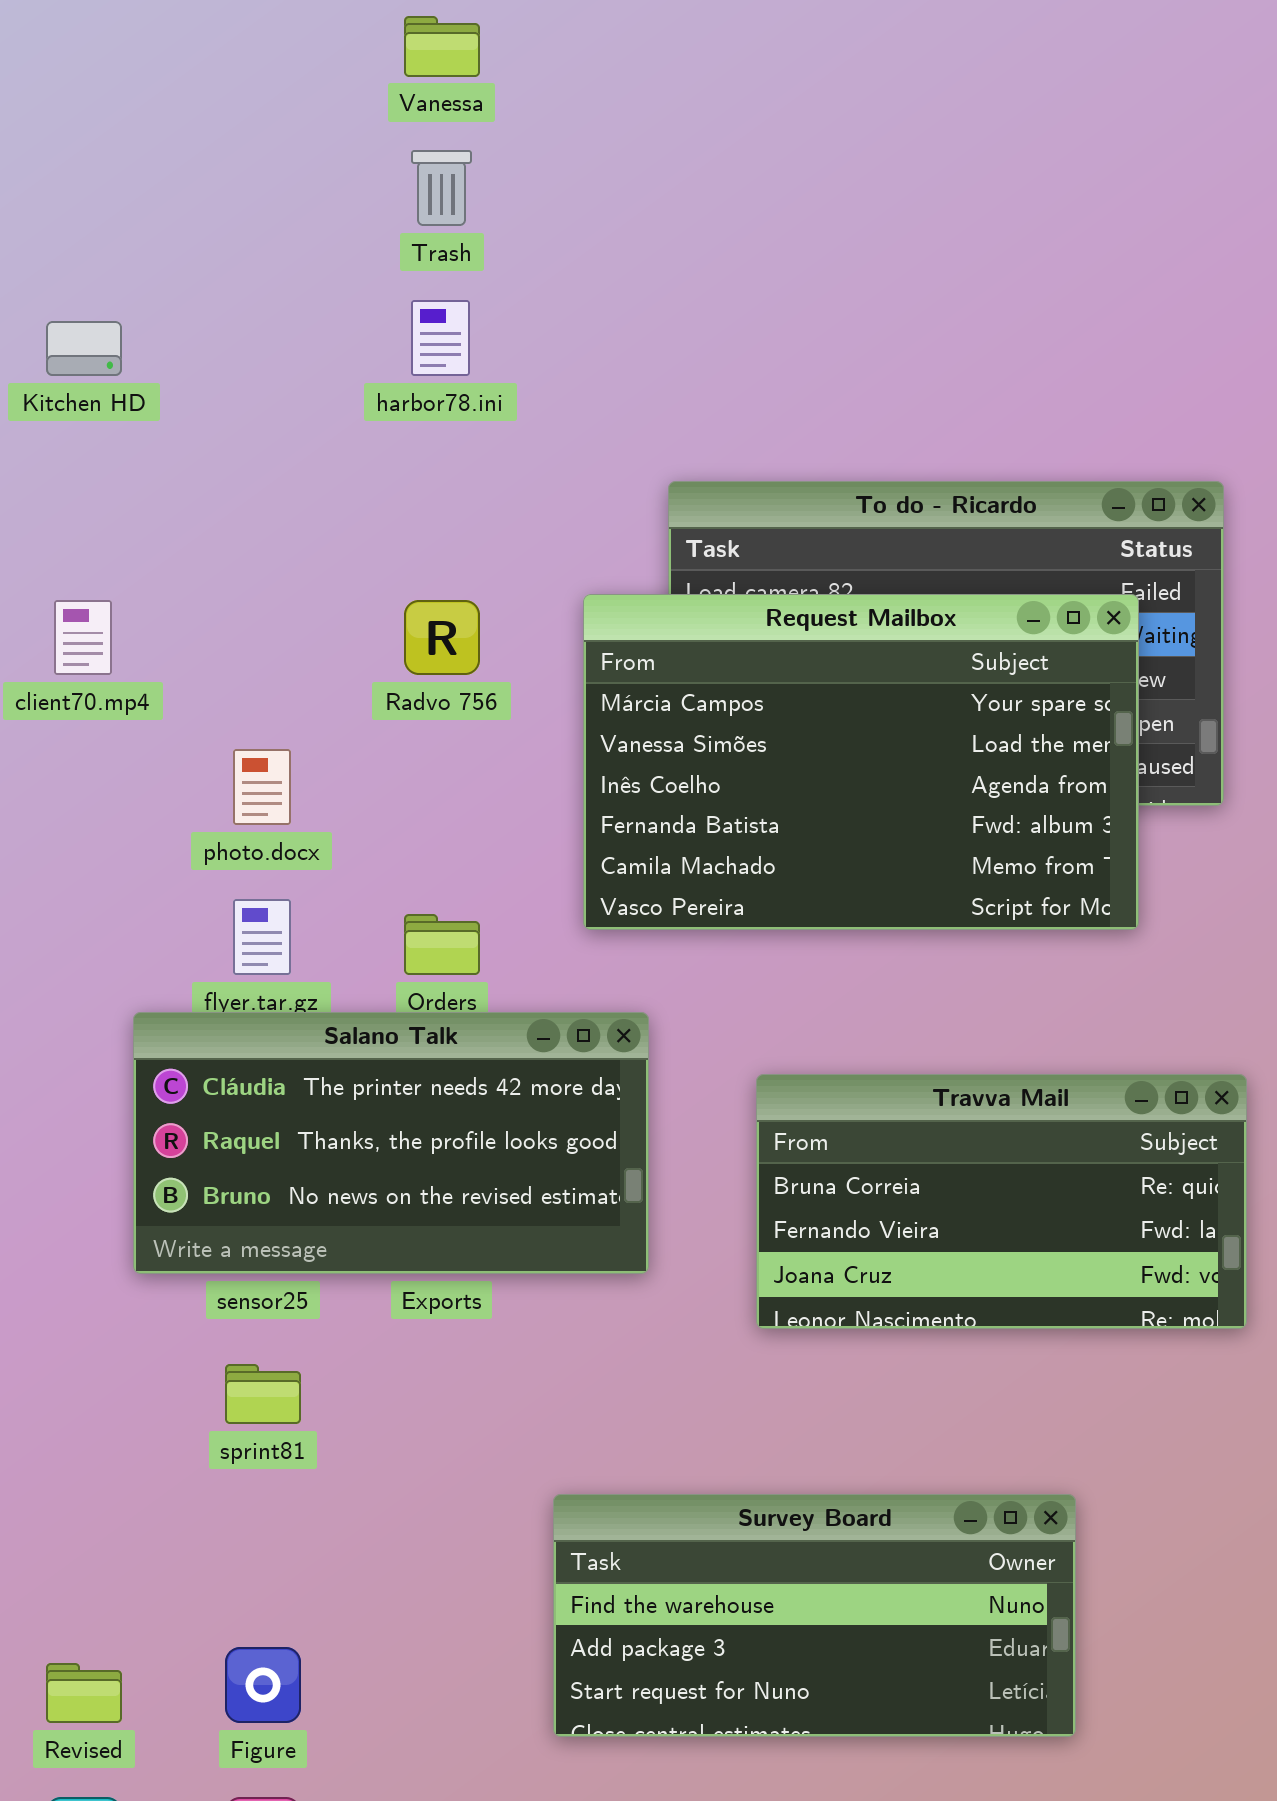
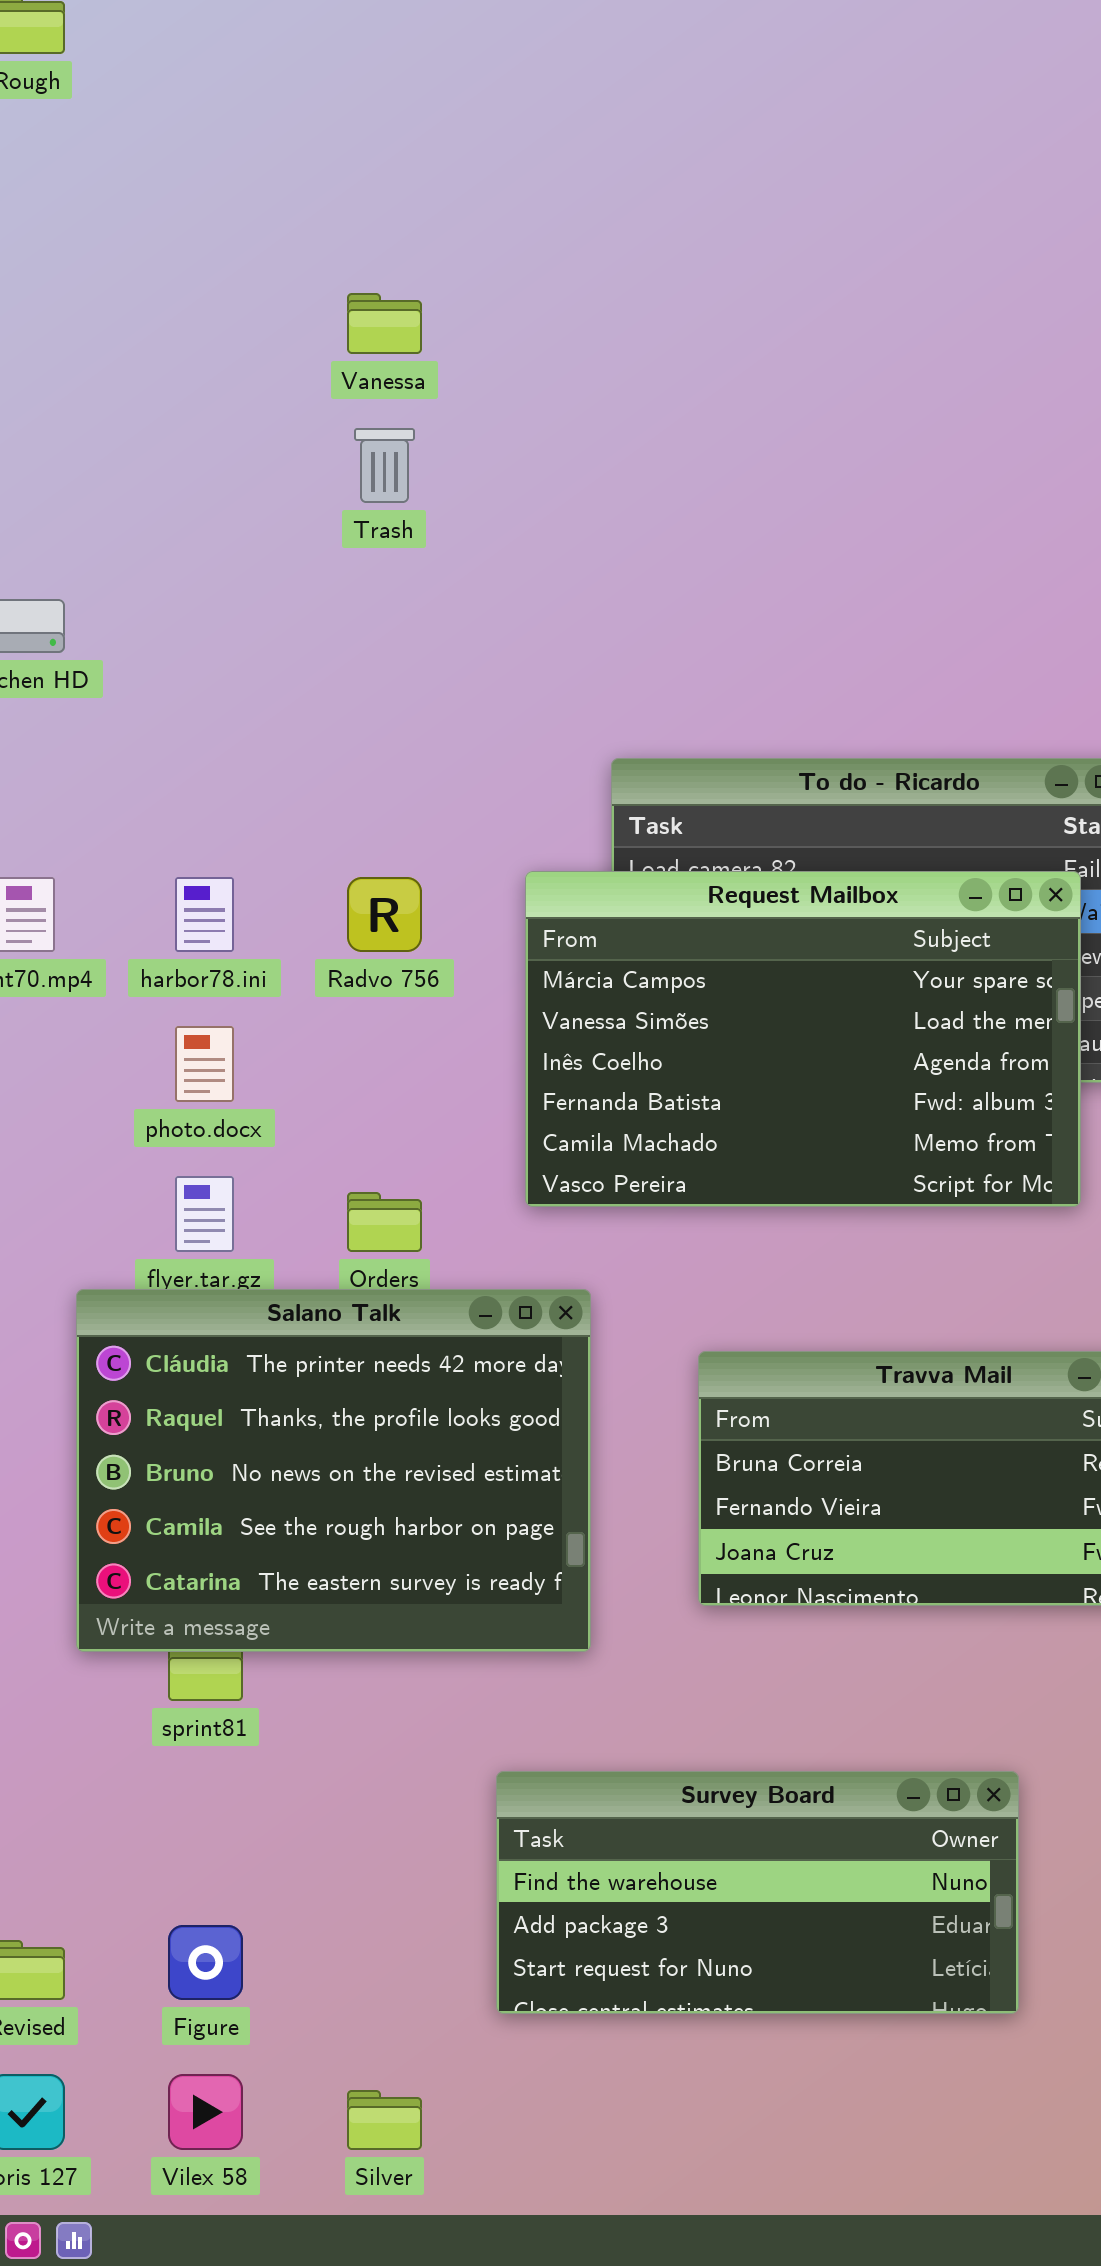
harbor78.ini: [411,300,470,376] -> [175,877,234,952], moved
Salano Talk: [133,1012,649,1274] -> [76,1289,591,1652], resized

